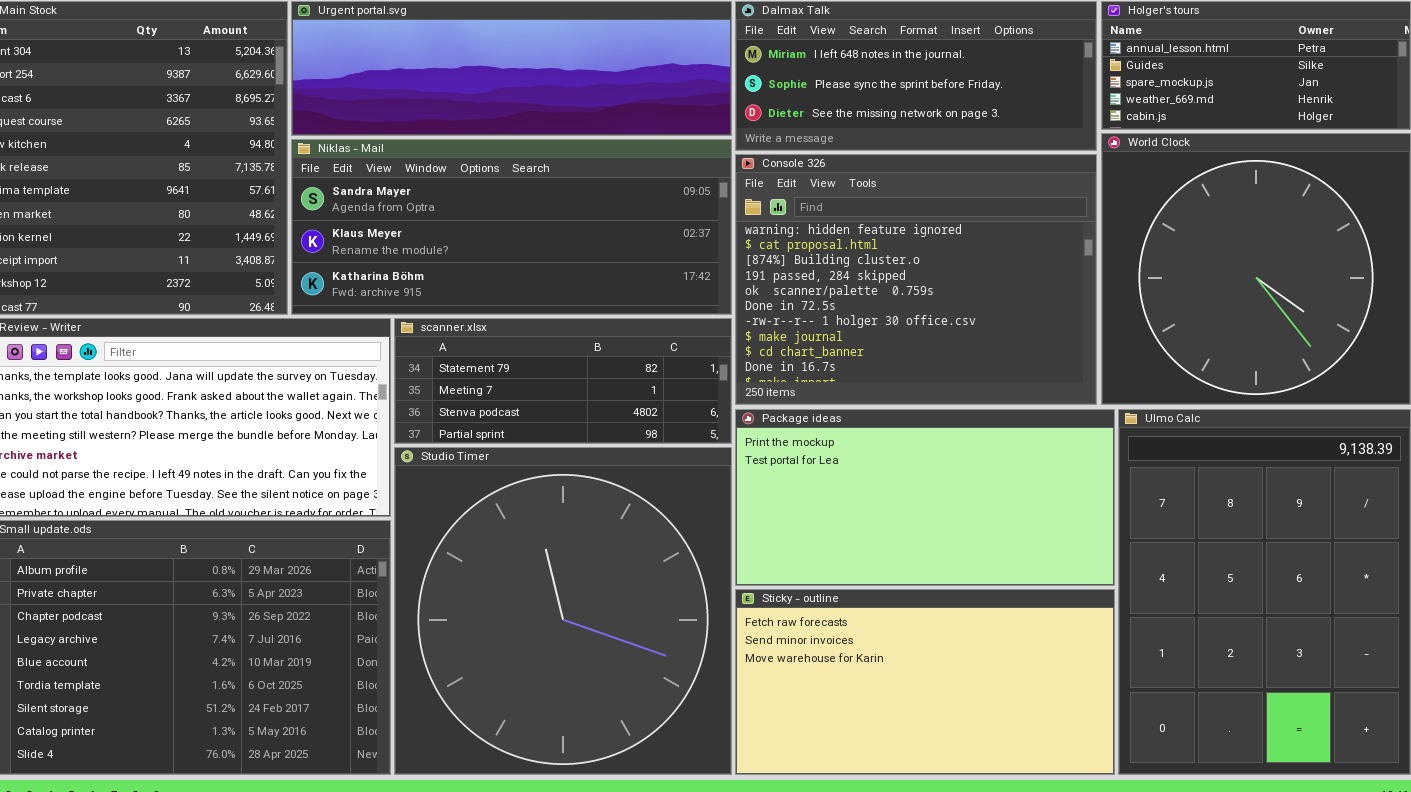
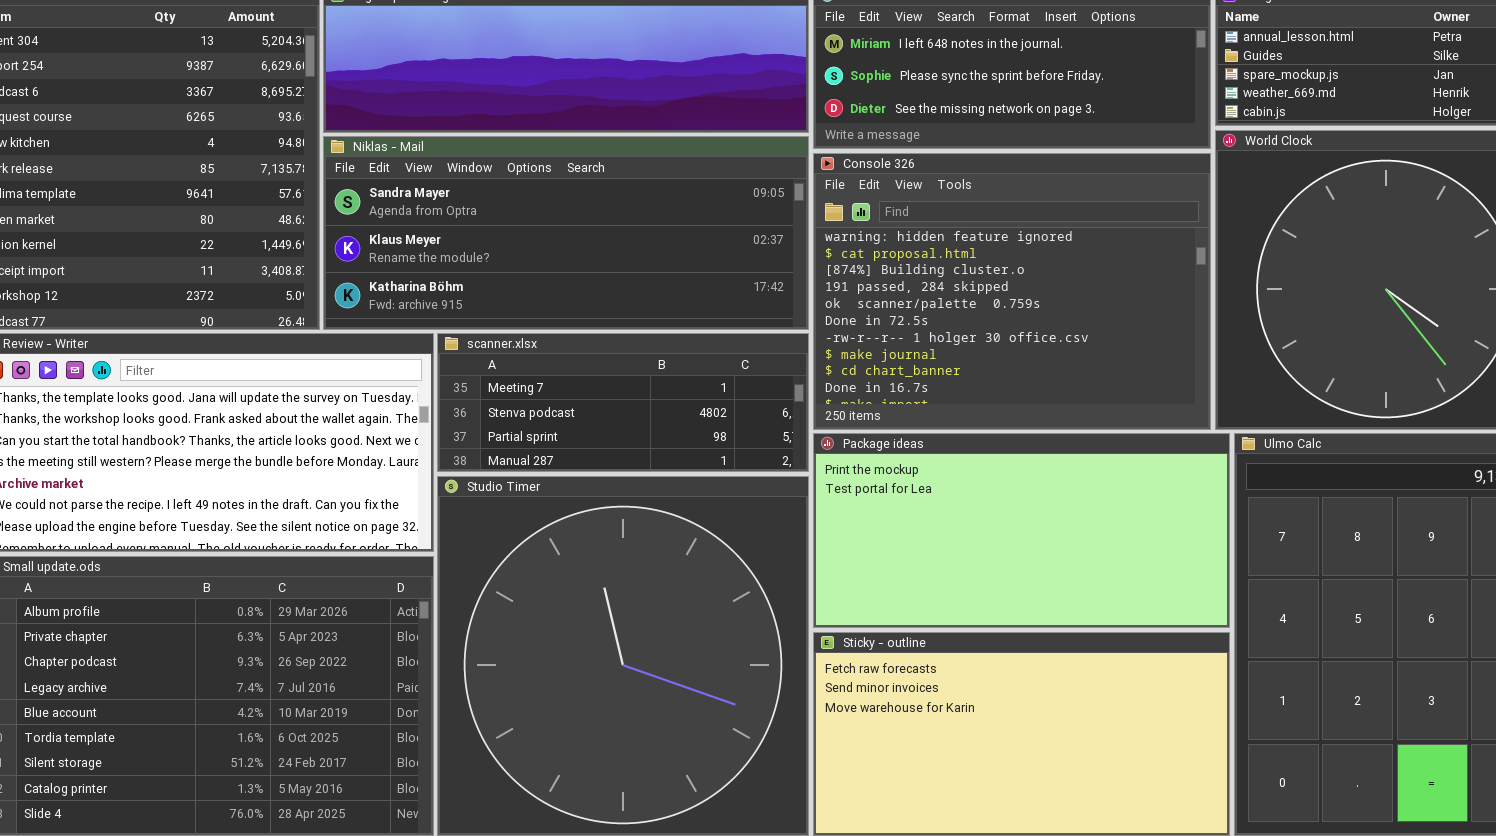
scanner.xlsx: [394,318,732,444] -> [437,333,809,472], scrolled down 1 row

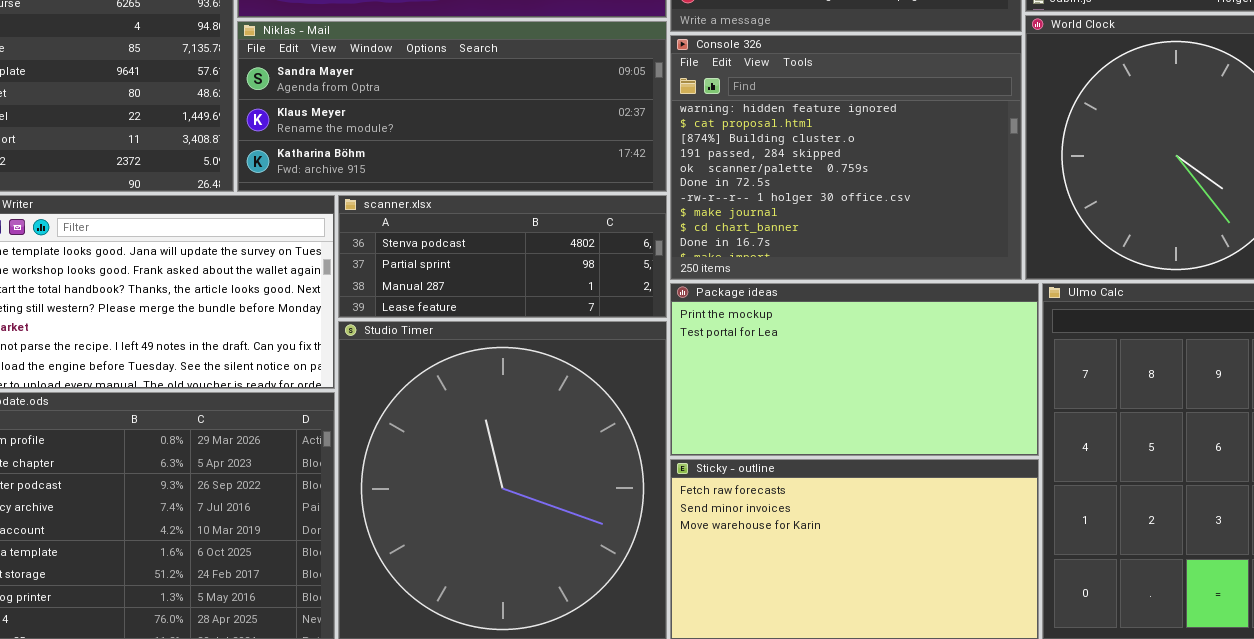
scanner.xlsx: [437,333,809,472] -> [338,195,667,318], scrolled down 1 row

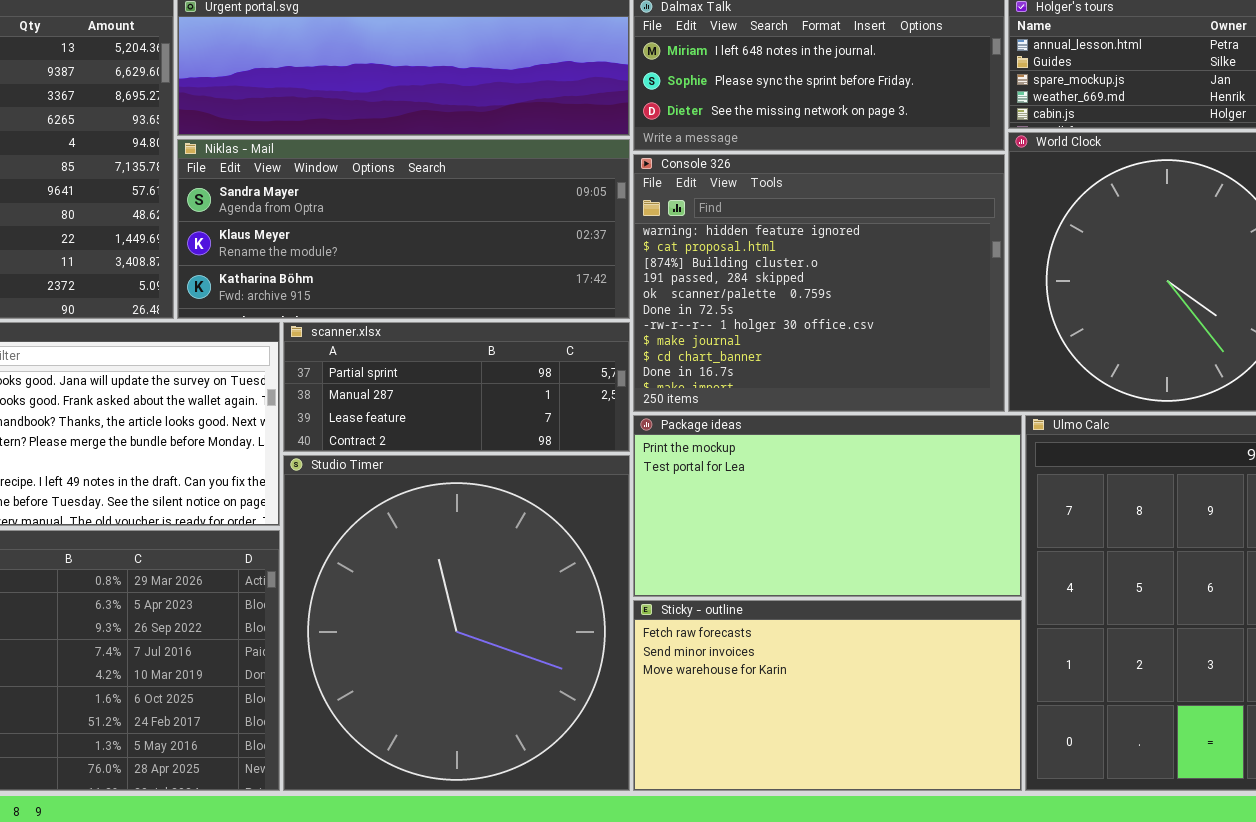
scanner.xlsx: [338,195,667,318] -> [283,322,630,452], scrolled down 1 row

